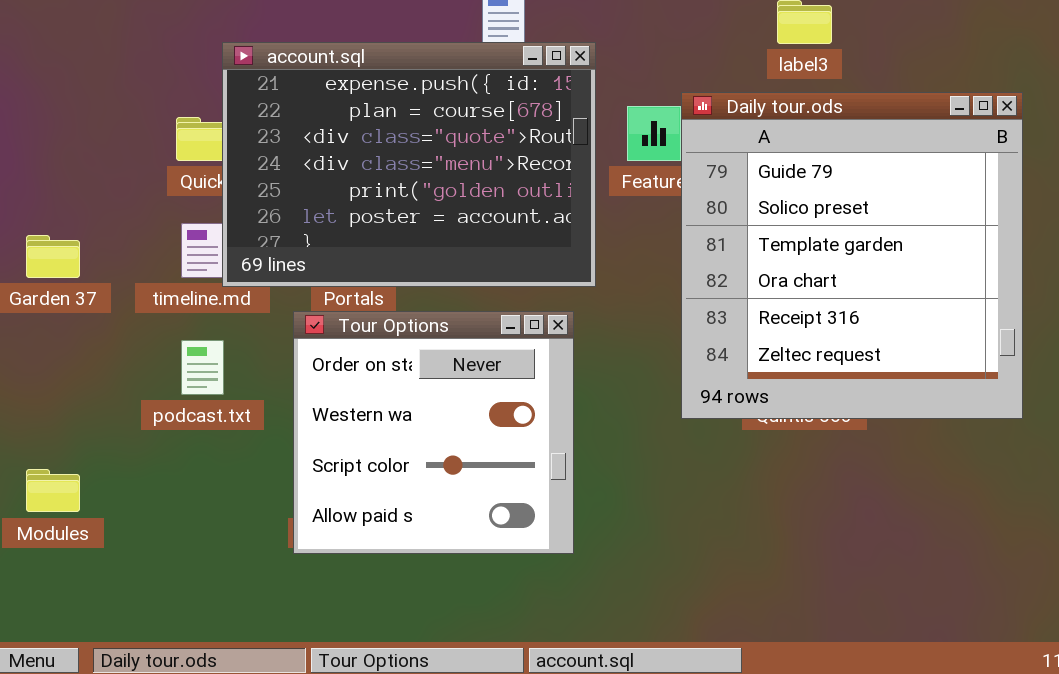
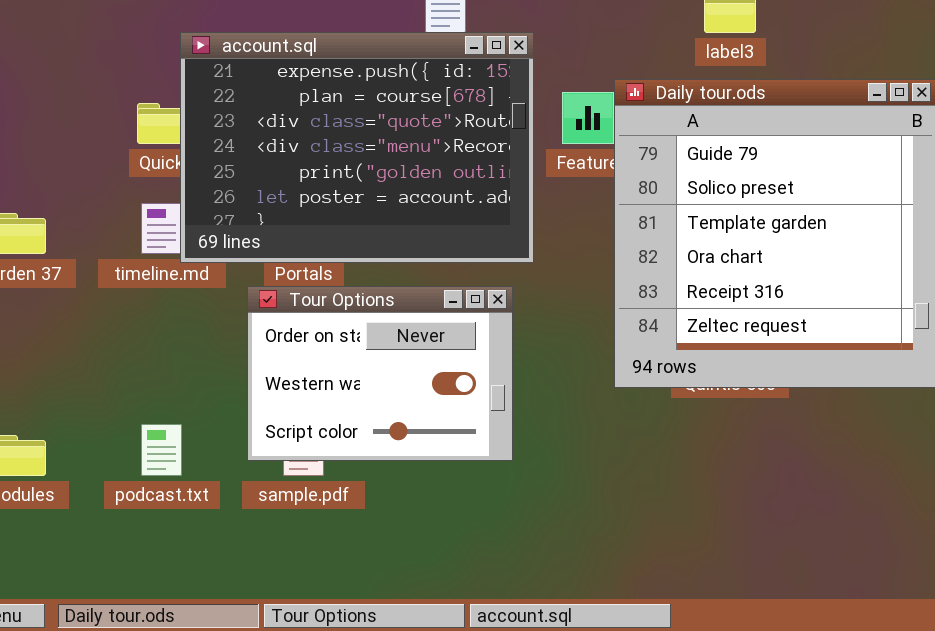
Tour Options: [293,311,574,554] -> [247,286,513,461], resized
podcast.txt: [181,340,224,395] -> [141,424,182,476], moved

